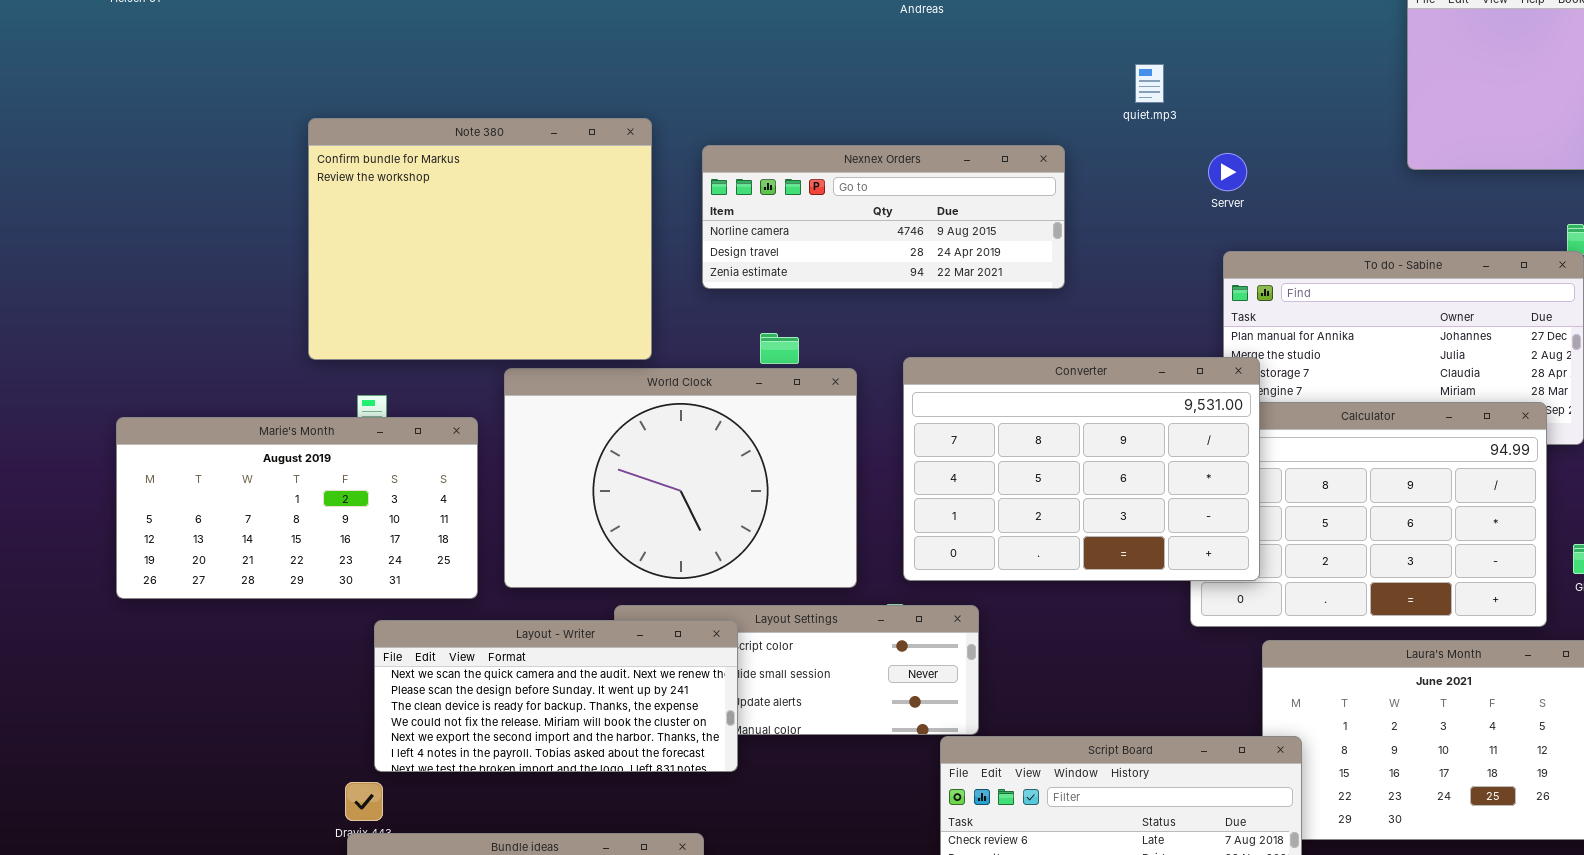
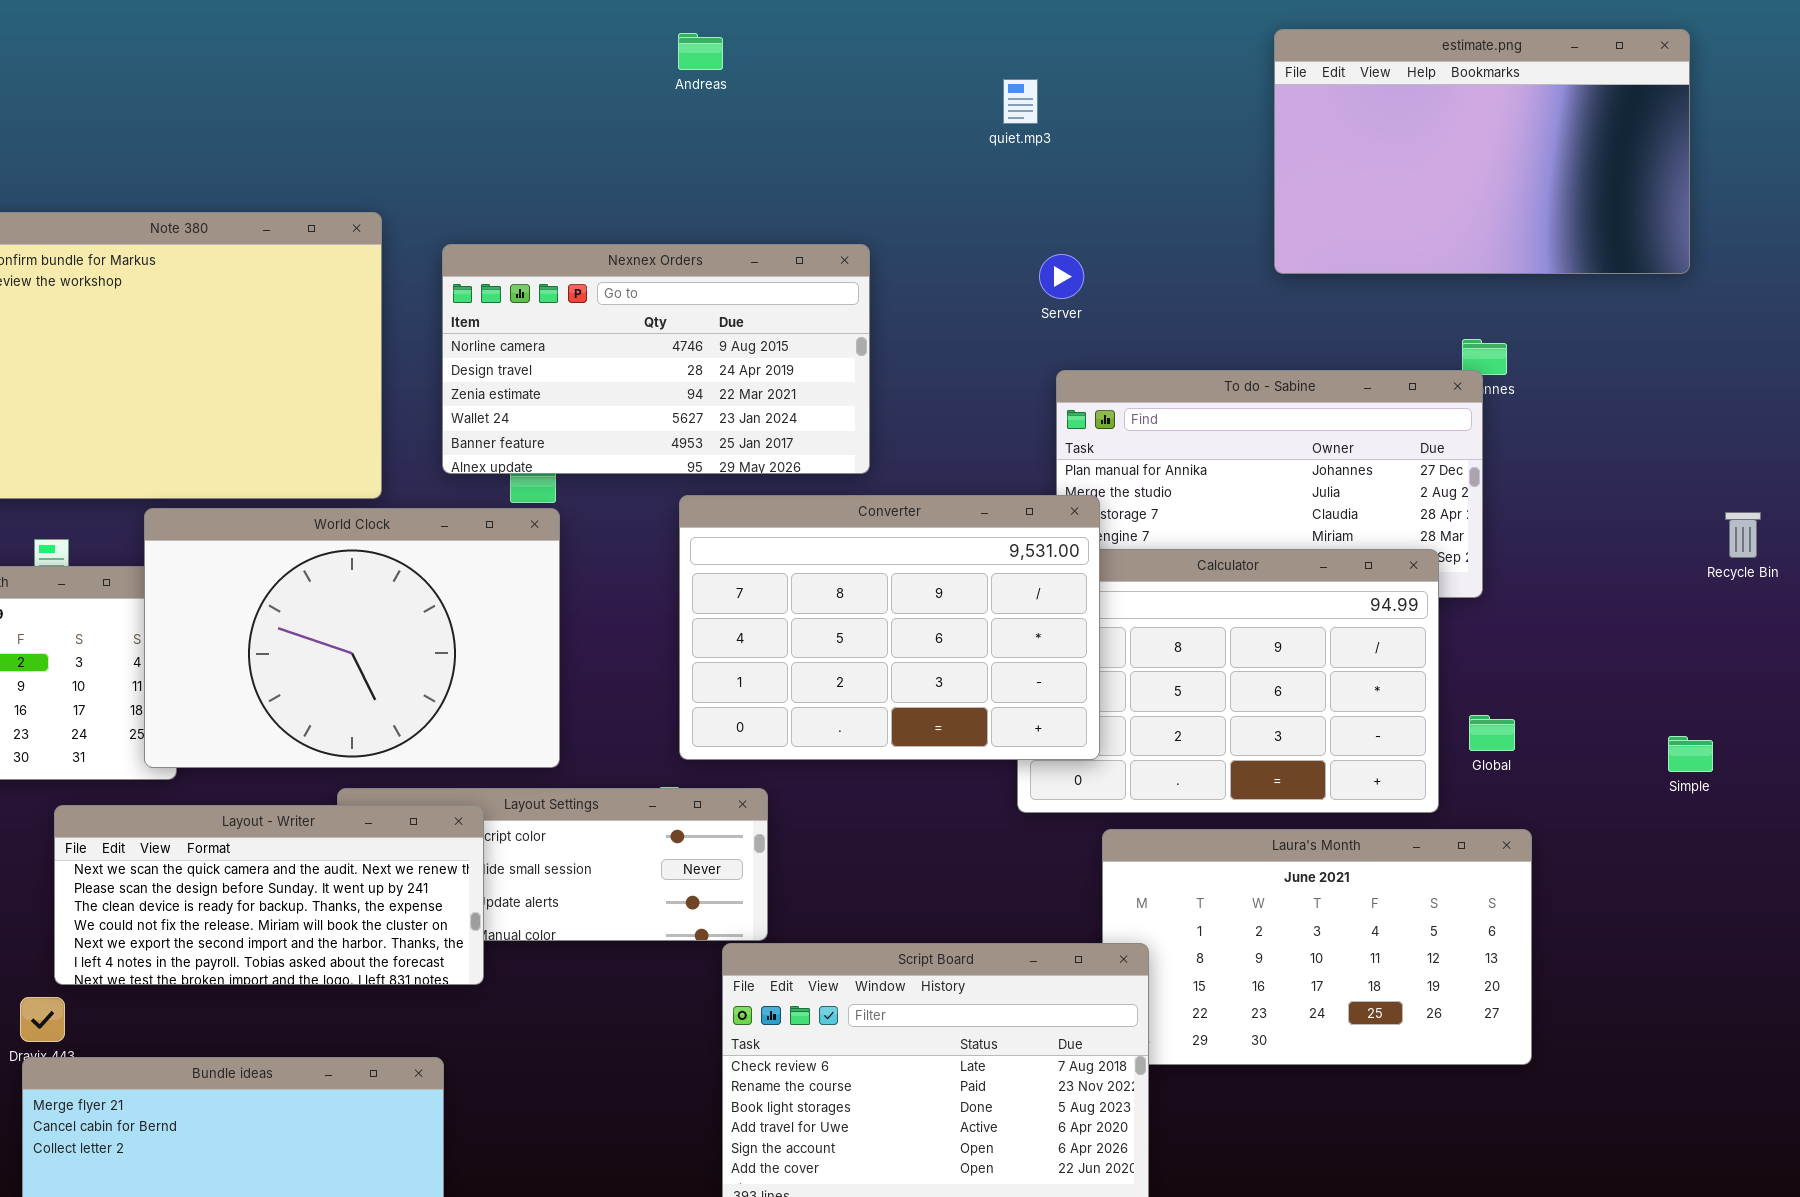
quiet.mp3: [1135,64,1164,103] -> [1003,79,1038,124], moved
Nexnex Orders: [702,145,1065,289] -> [442,244,870,474], resized
World Clock: [504,368,857,588] -> [144,508,560,768], moved

